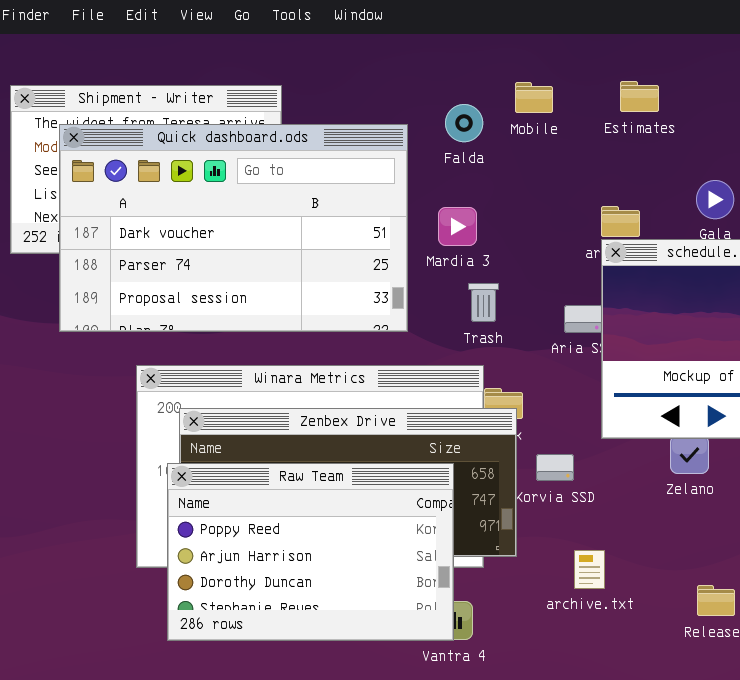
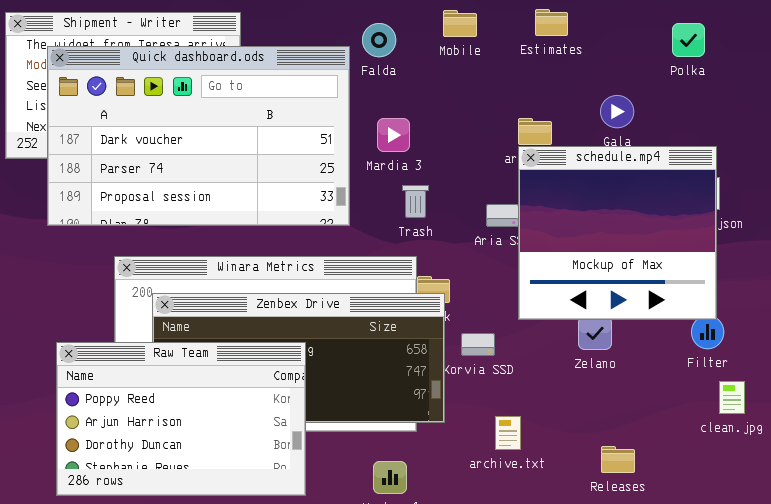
Falda: [445,104,483,142] -> [362,23,396,57], moved
Raw Team: [167,463,454,641] -> [56,342,306,496], moved

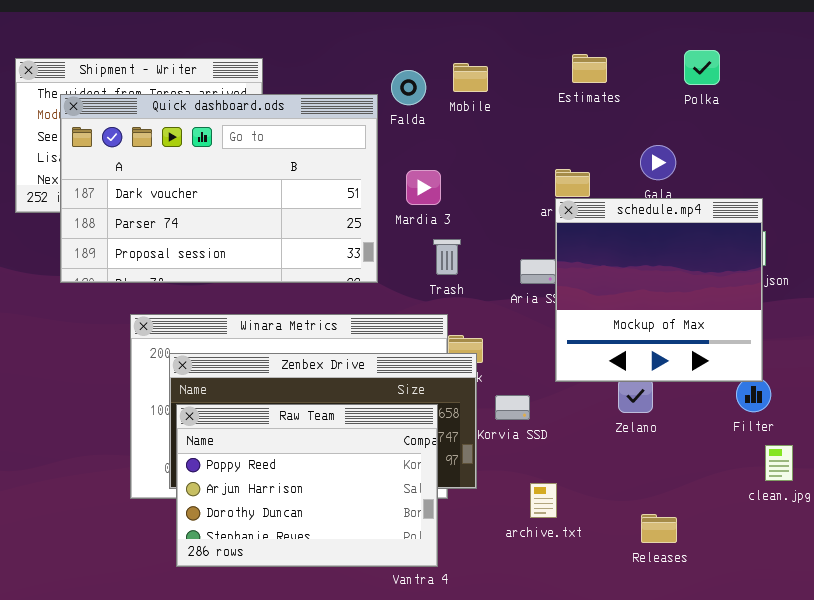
Mobile: [443,10,477,37] -> [453,63,488,92], moved
Polka: [672,23,705,57] -> [684,50,720,85], moved
Raw Team: [56,342,306,496] -> [176,404,438,567], moved

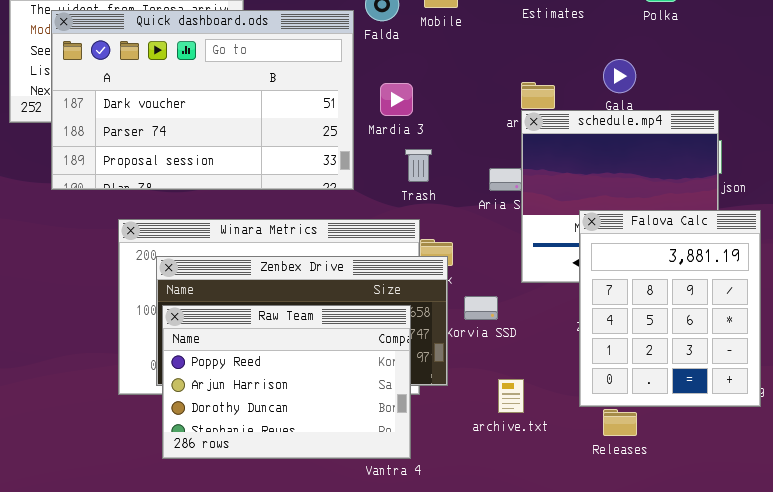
Falova Calc: none -> [579,210,761,407], opened

